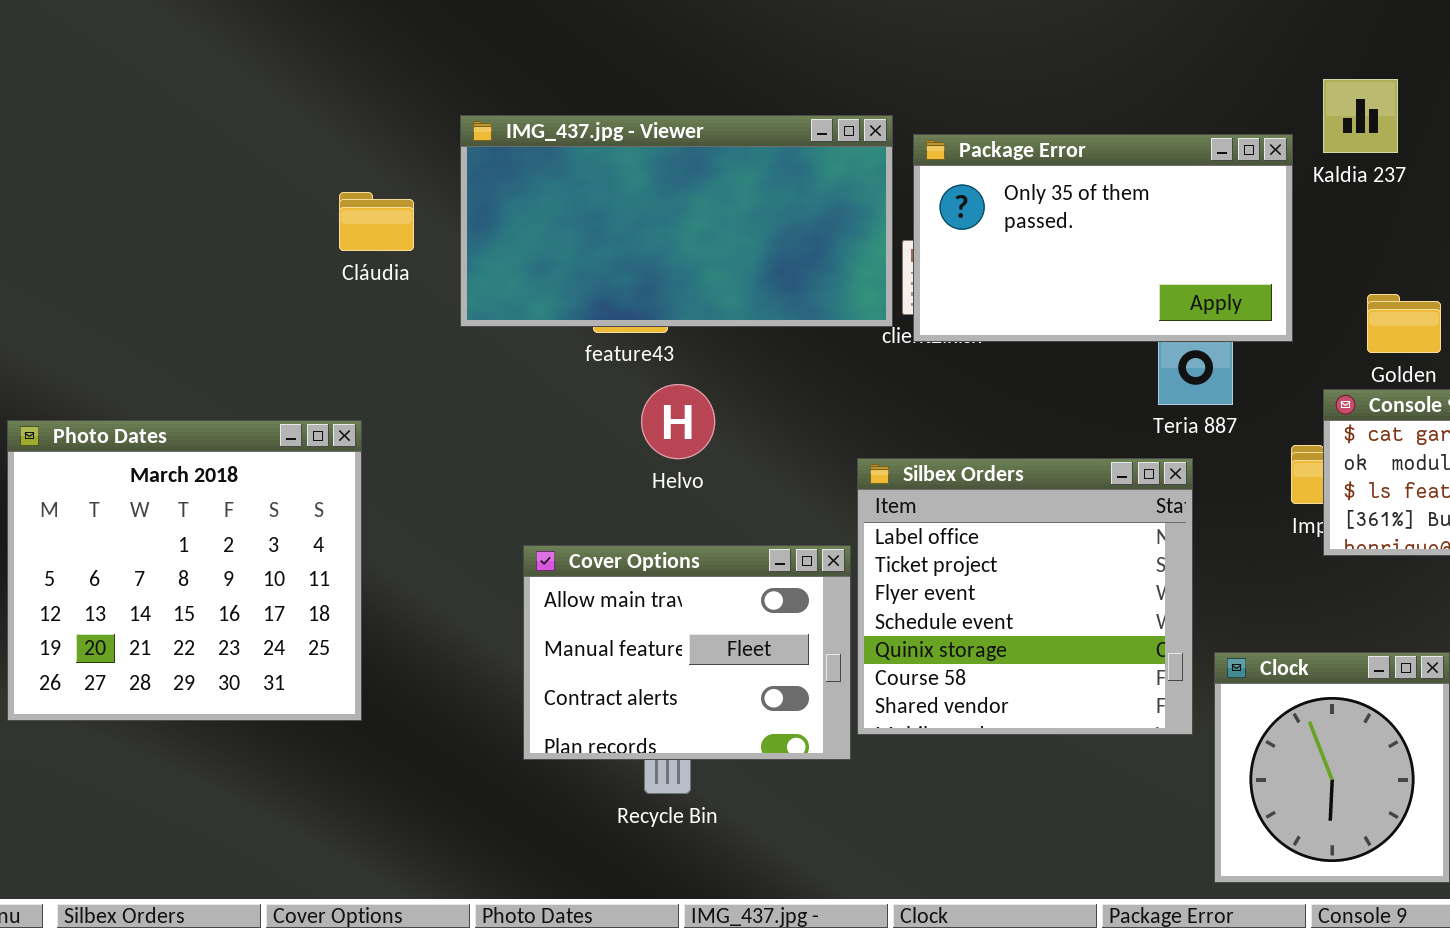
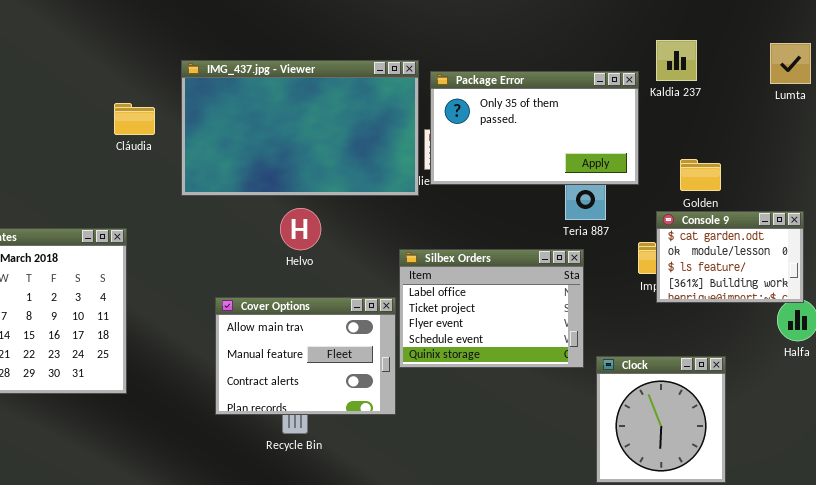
IMG_437.jpg - Viewer: [460,115,893,327] -> [181,60,419,196], resized
Silbex Orders: [857,458,1193,735] -> [399,249,584,368], resized

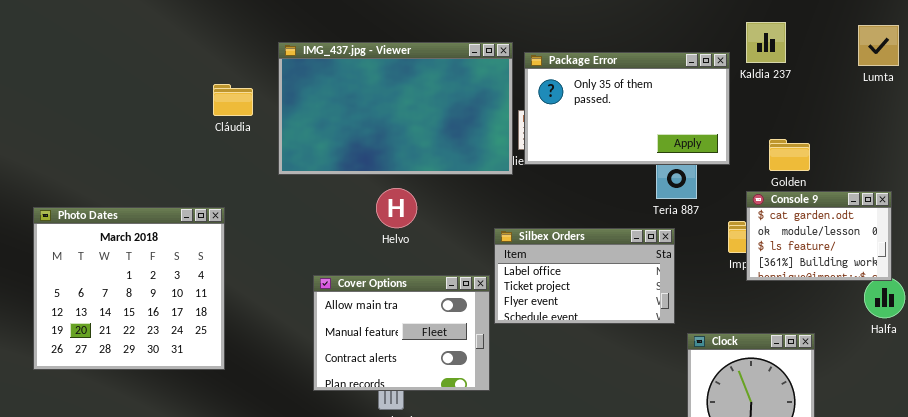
Silbex Orders: [399,249,584,368] -> [494,228,675,324], resized

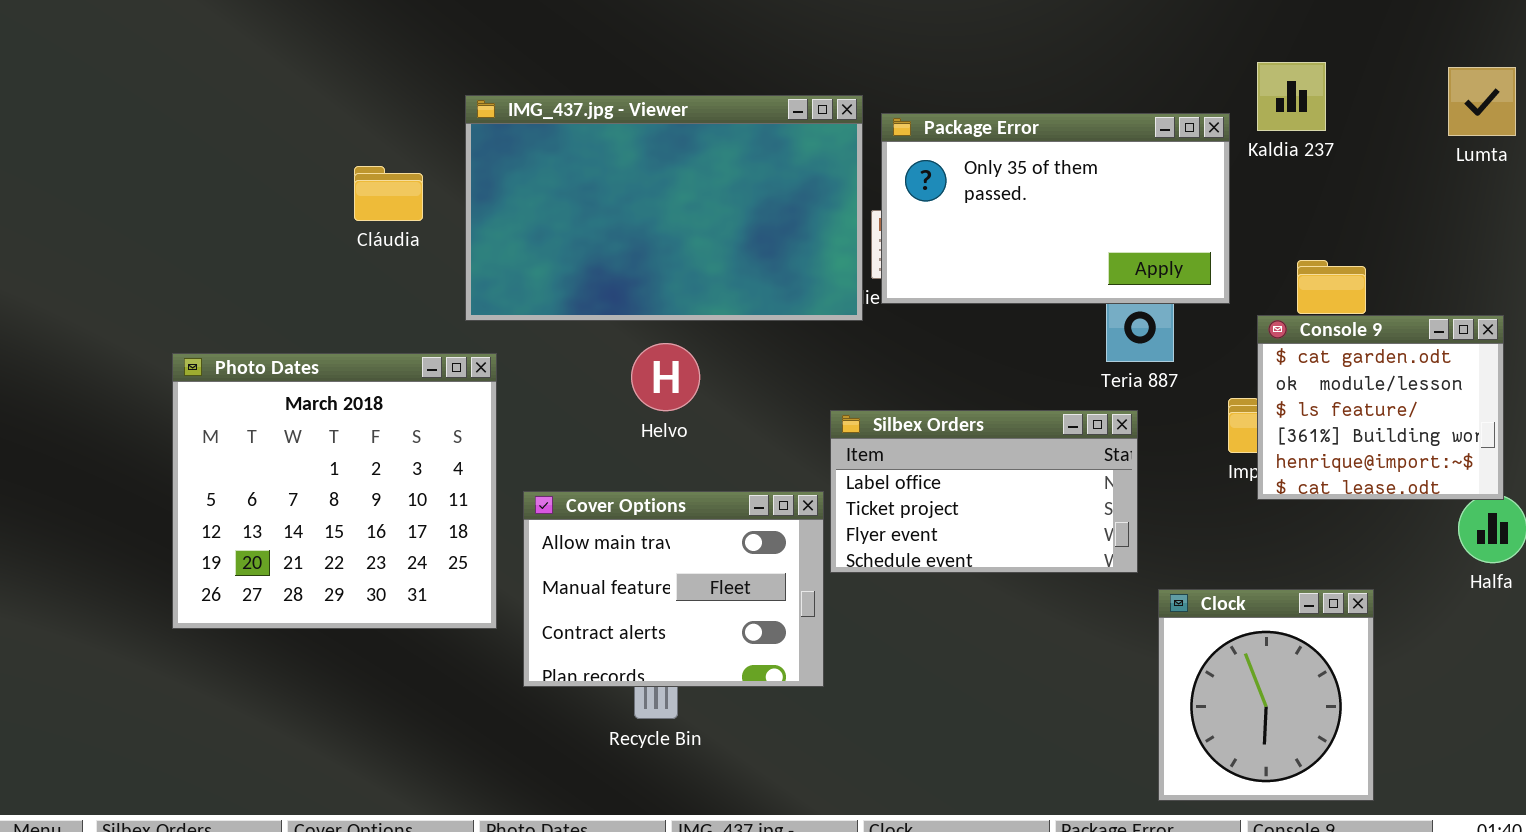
Console 9: [746,191,892,281] -> [1257,315,1504,500], resized
Photo Dates: [33,207,225,370] -> [172,353,497,629], moved

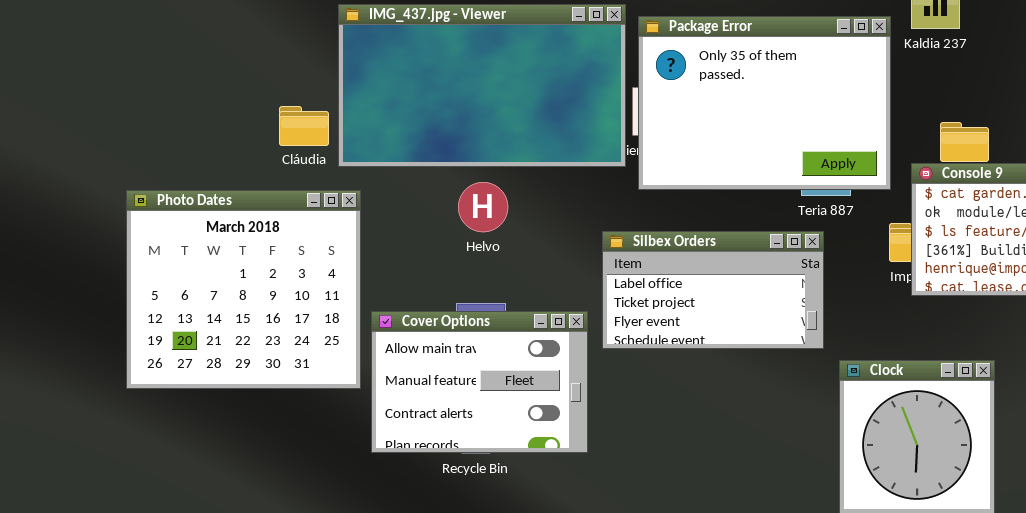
Package Error: [881,113,1230,304] -> [638,16,891,190], resized
Cláudia: [354,166,423,221] -> [279,106,329,146], moved
Cover Options: [523,491,824,687] -> [371,311,588,453], moved

